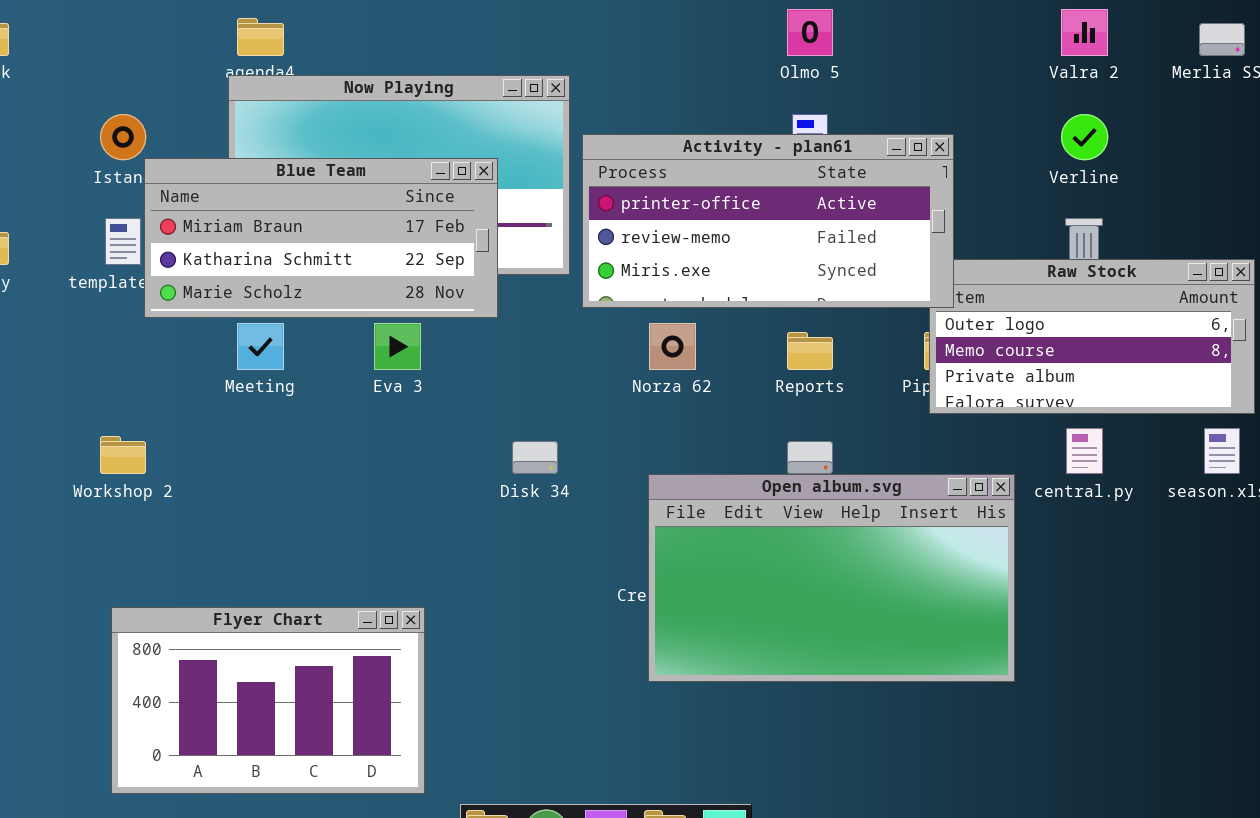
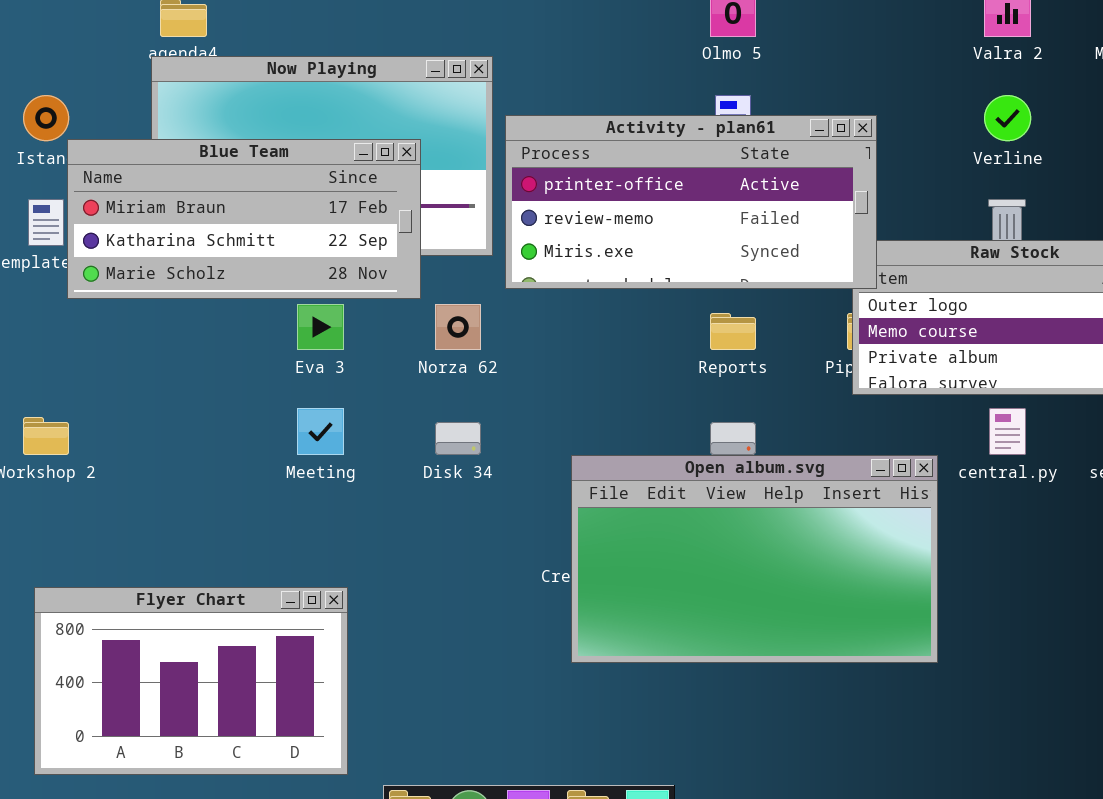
Meeting: [237,323,284,370] -> [297,408,344,455], moved
Norza 62: [649,323,696,370] -> [435,304,481,350], moved

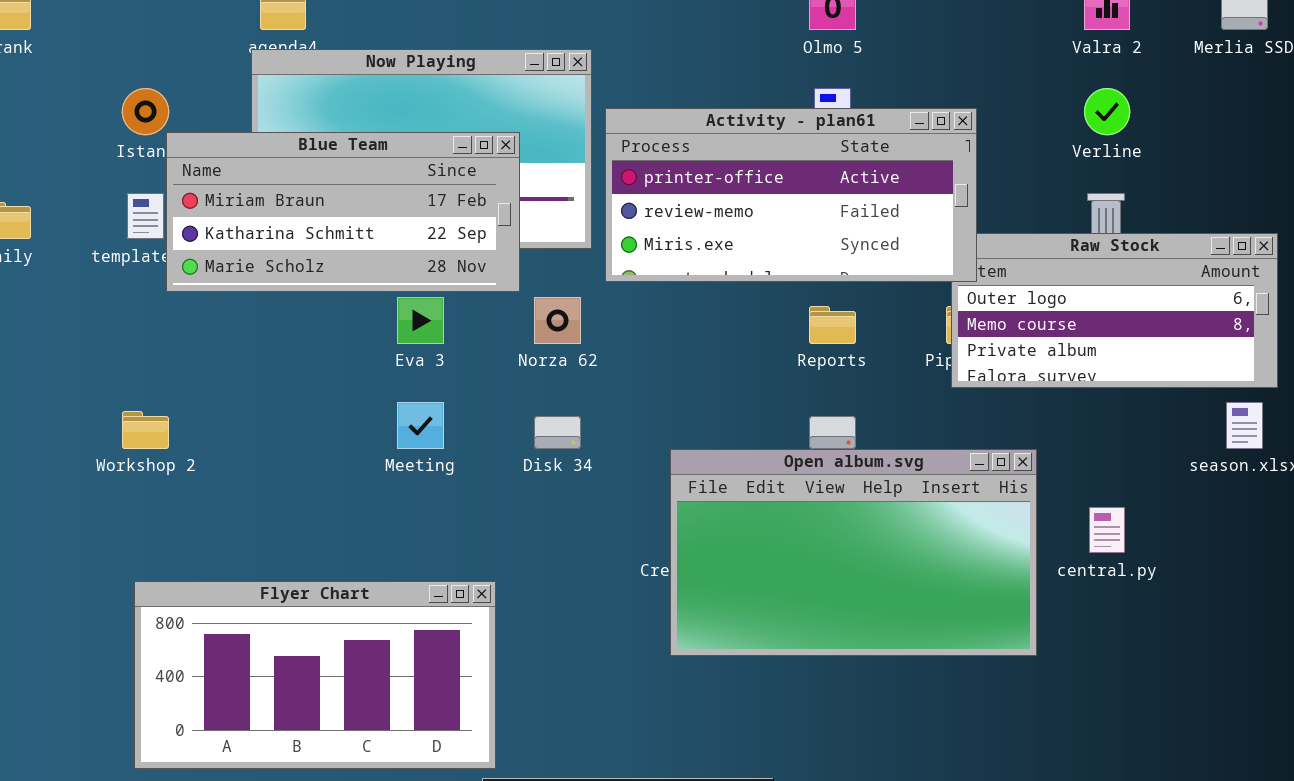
central.py: [989,408,1026,455] -> [1089,507,1125,553], moved
Flyer Chart: [34,587,348,775] -> [134,581,496,769], resized

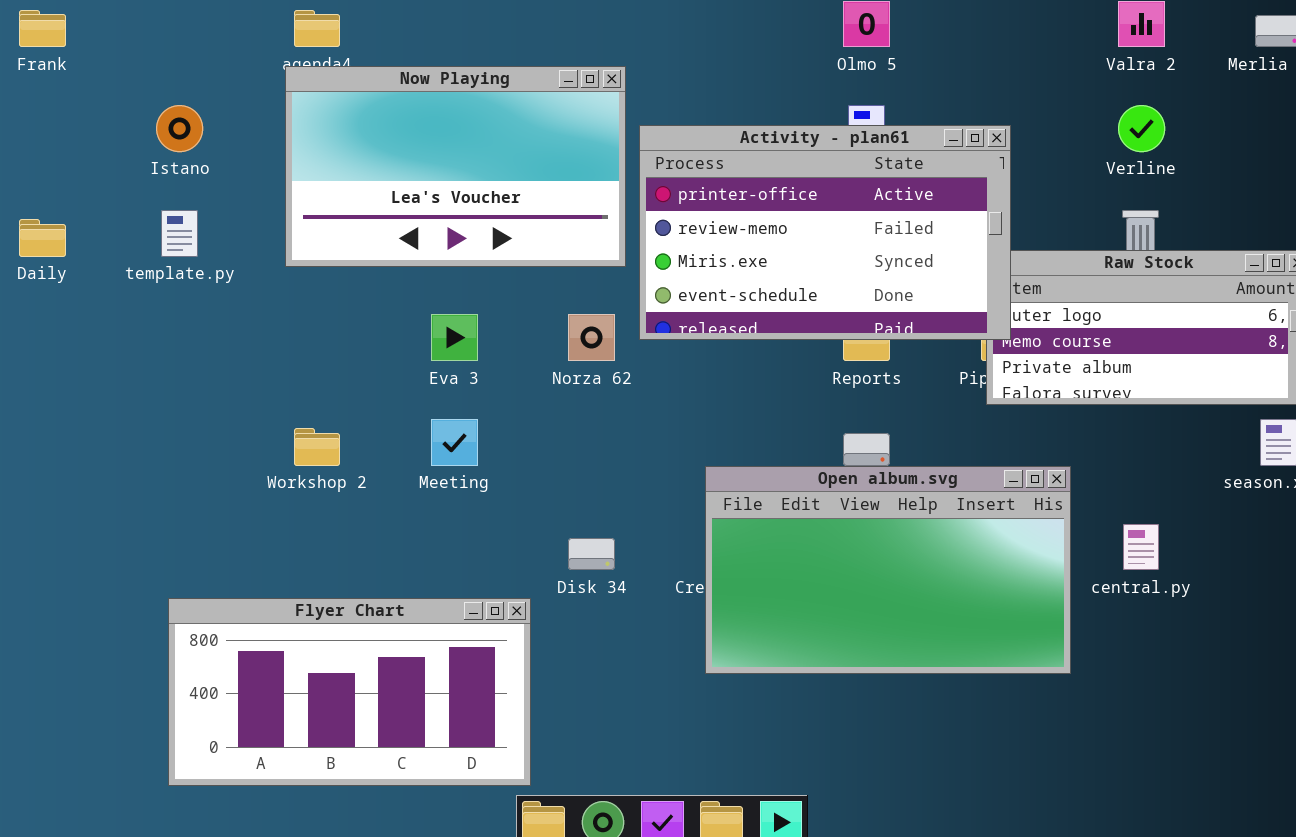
Activity - plan61: [605,108,977,282] -> [639,125,1011,340], resized
Blue Team: [166,132,520,292] -> none, closed
Workshop 2: [122,411,169,449] -> [294,428,340,466], moved
Disk 34: [534,416,581,449] -> [568,538,615,570], moved

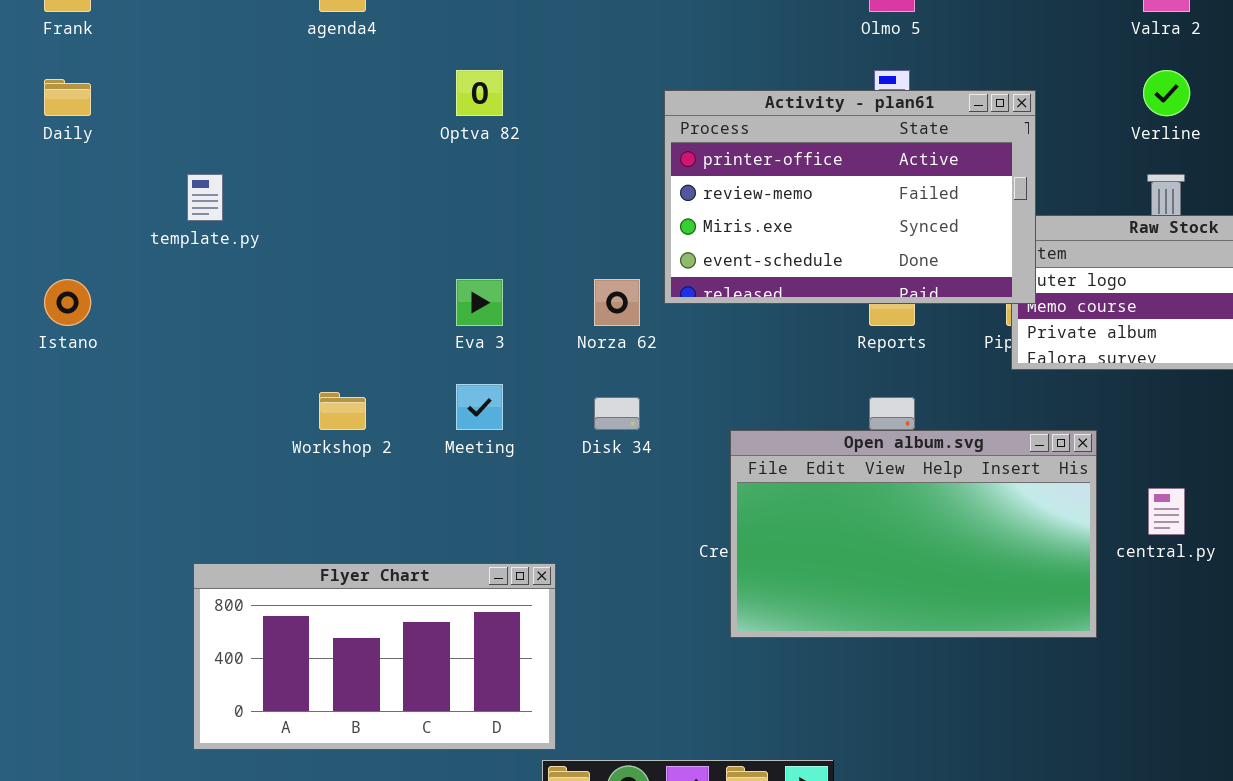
Now Playing: [285,66,626,267] -> none, closed
Istano: [156,105,203,152] -> [44,279,91,326], moved
Daily: [19,219,66,257] -> [44,79,91,116], moved
Disk 34: [568,538,615,570] -> [594,397,640,430], moved

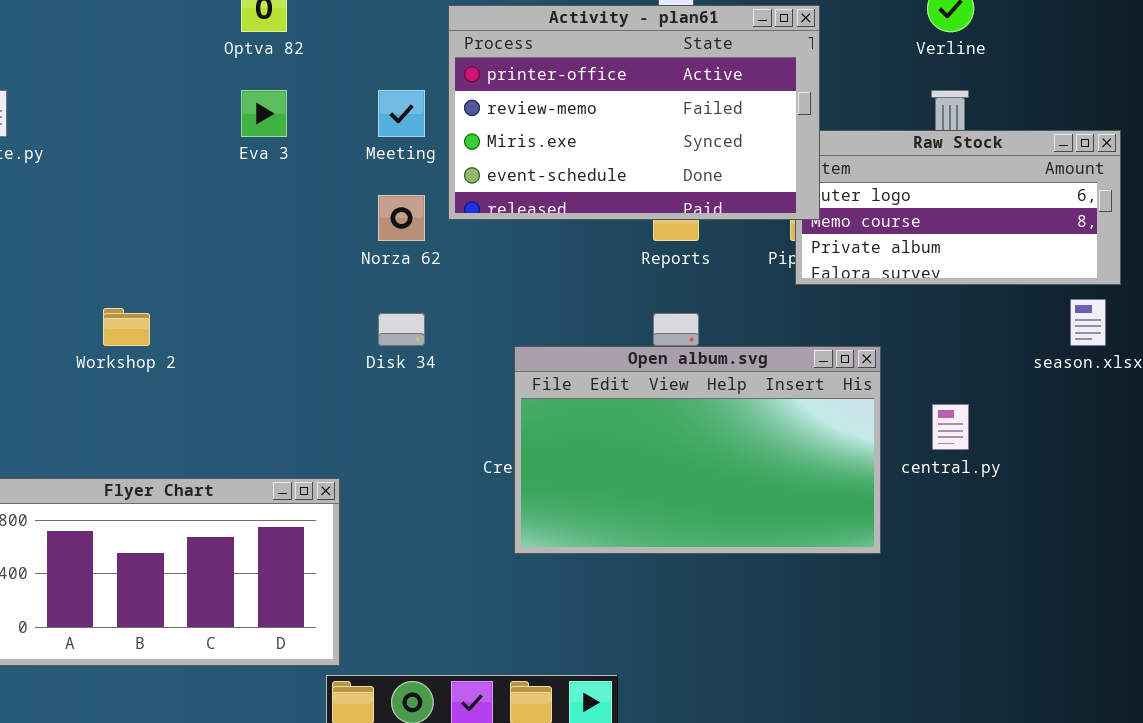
Eva 3: [456,279,503,326] -> [241,90,287,137], moved
Meeting: [456,384,503,430] -> [378,90,425,137], moved

